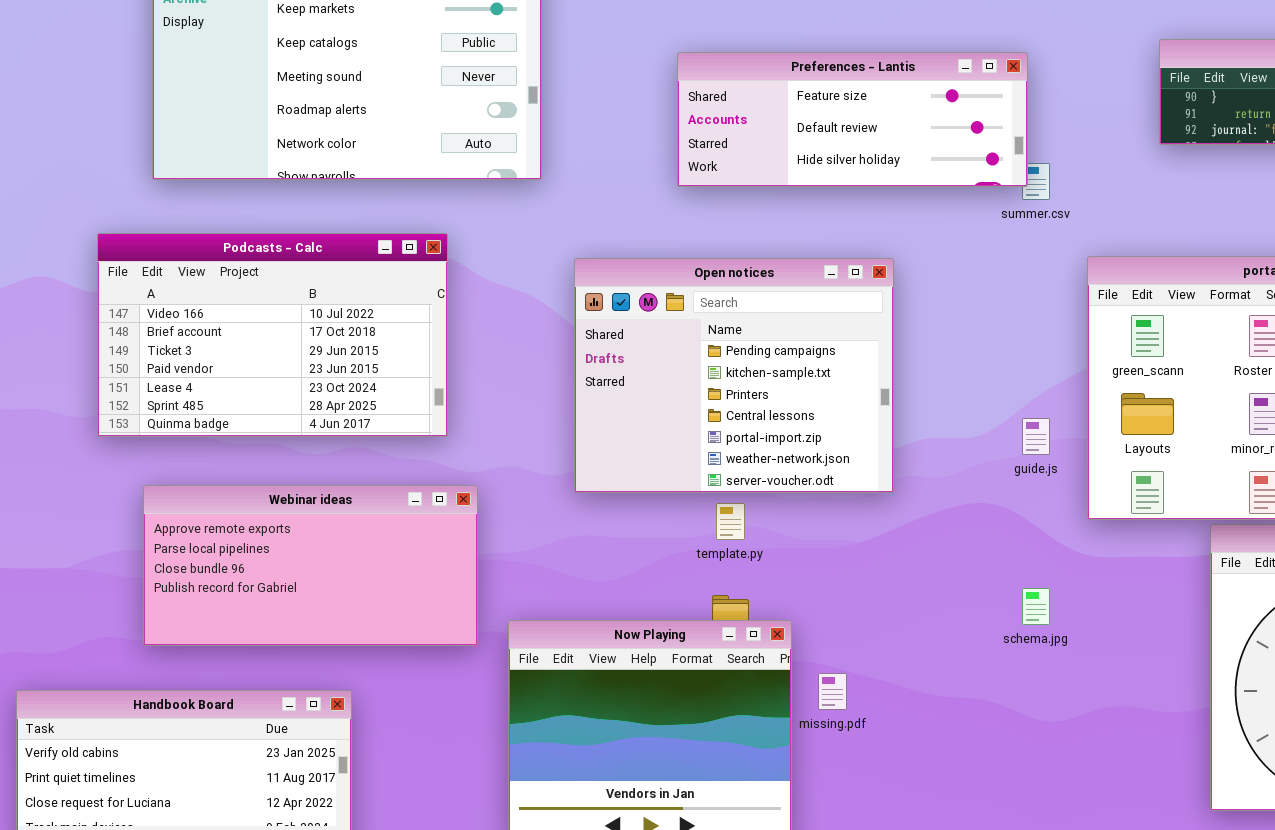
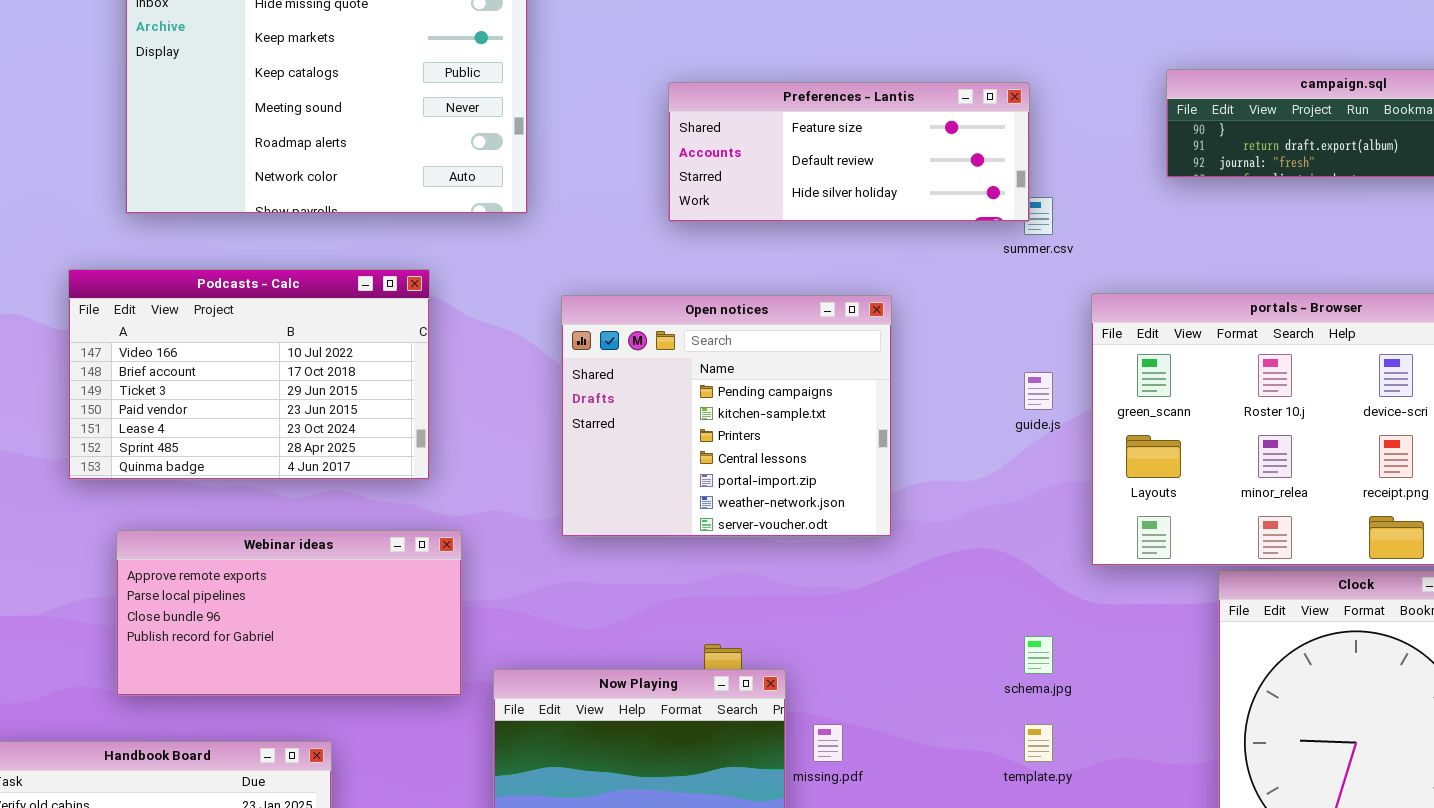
guide.js: [1022,418,1050,455] -> [1024,372,1053,410], moved
template.py: [716,503,745,540] -> [1024,724,1053,762], moved

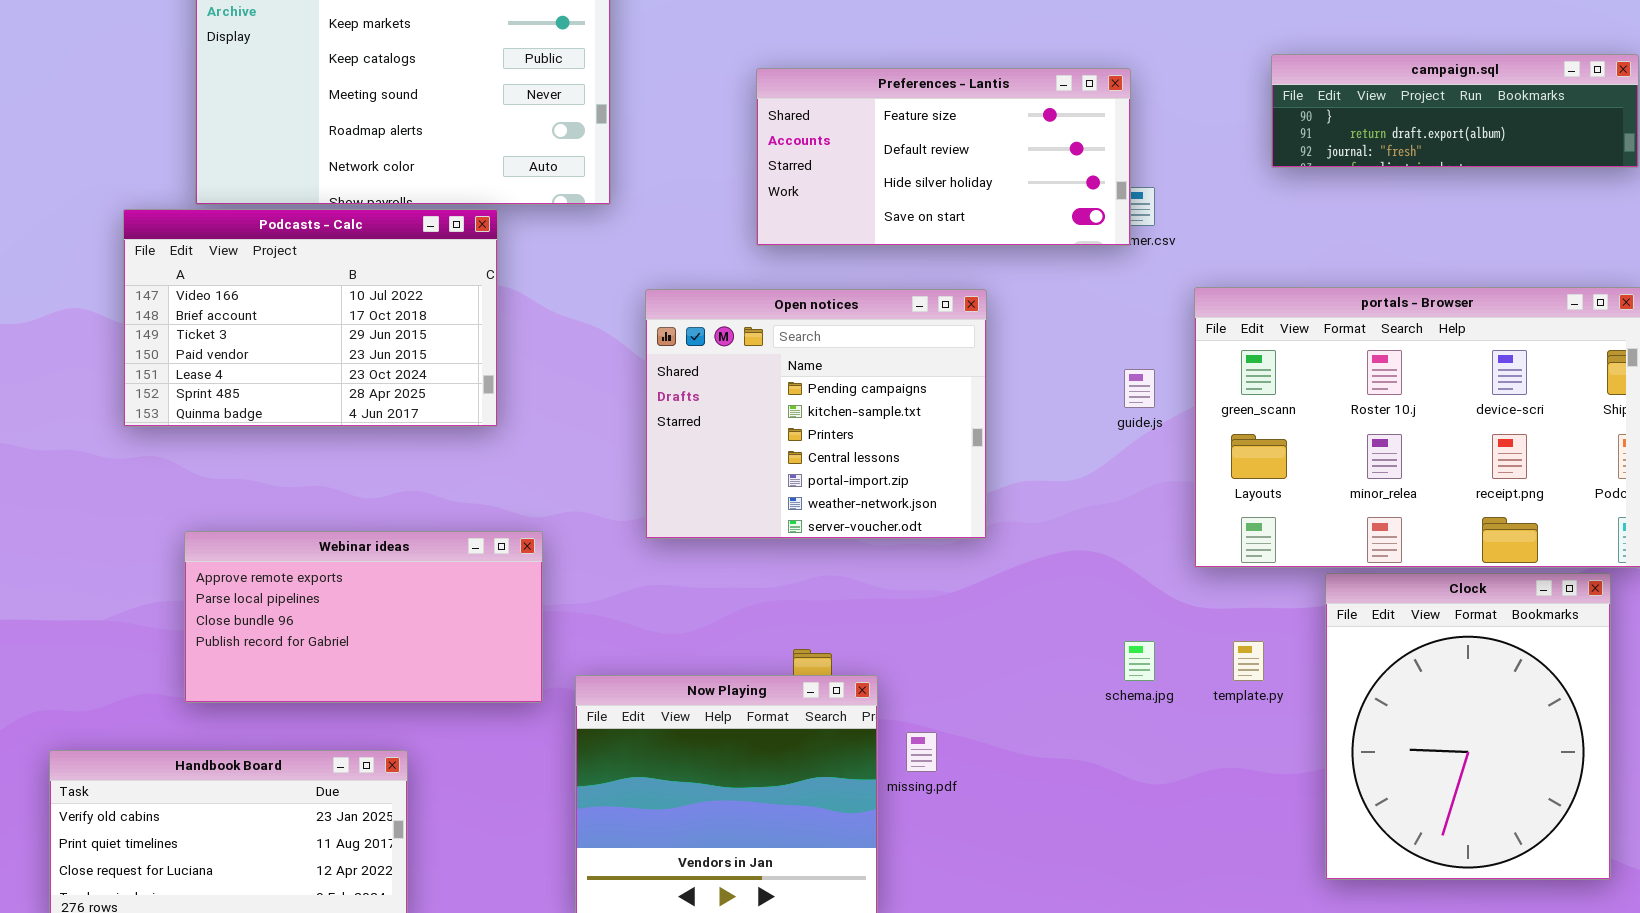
Preferences - Lantis: [668,82,1030,222] -> [756,68,1131,246], resized
Podcasts - Calc: [68,269,430,480] -> [123,209,498,427], moved
template.py: [1024,724,1053,762] -> [1233,641,1264,681], moved

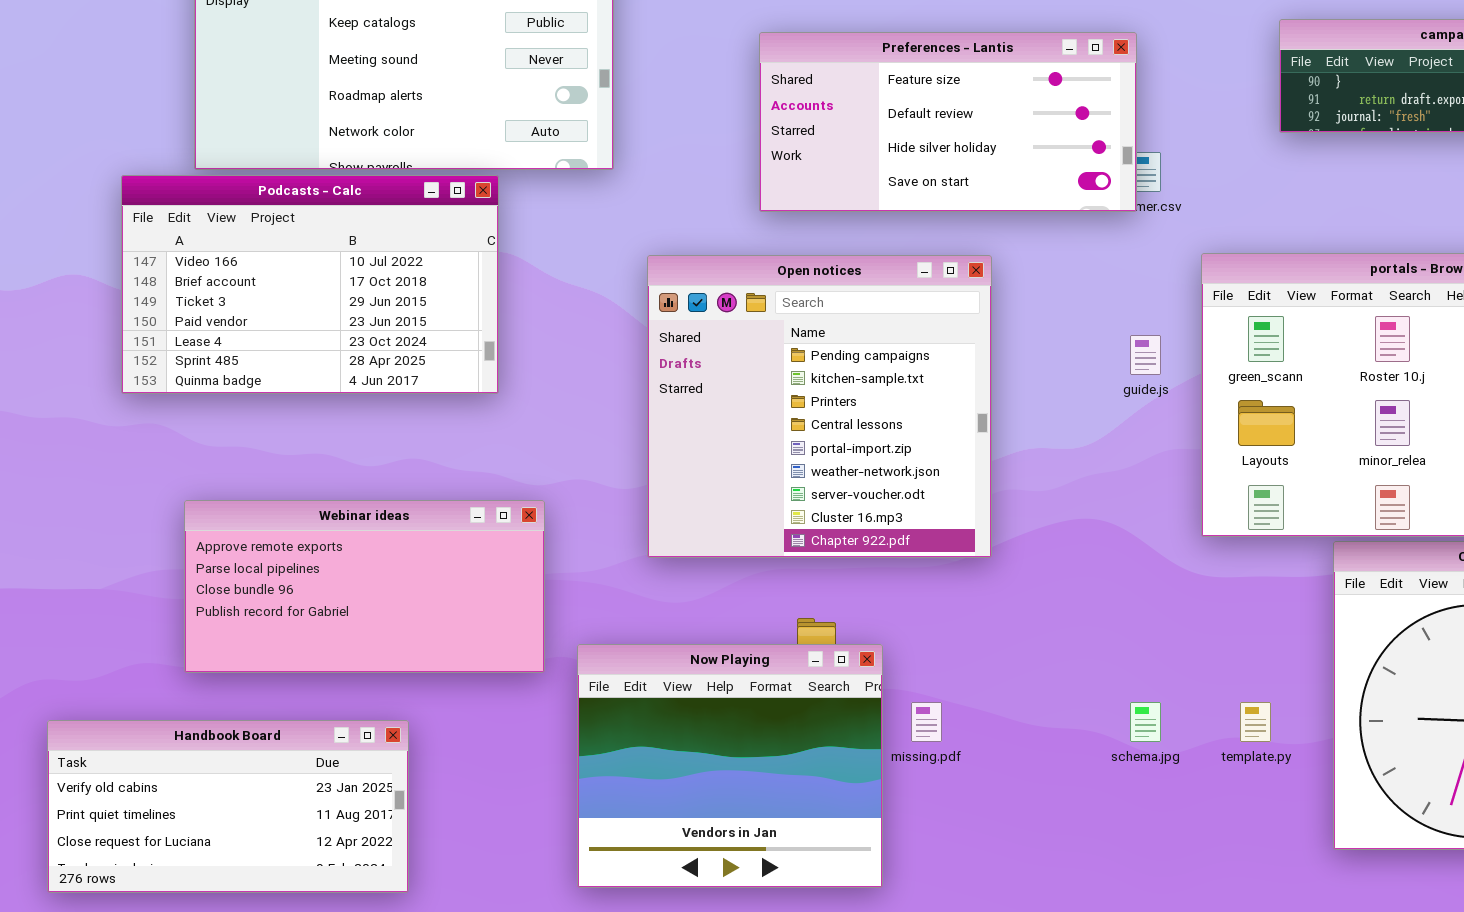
Open notices: [645,289,987,539] -> [647,255,992,558], resized
schema.jpg: [1124,641,1155,681] -> [1130,702,1161,742], moved
template.py: [1233,641,1264,681] -> [1240,702,1271,742], moved

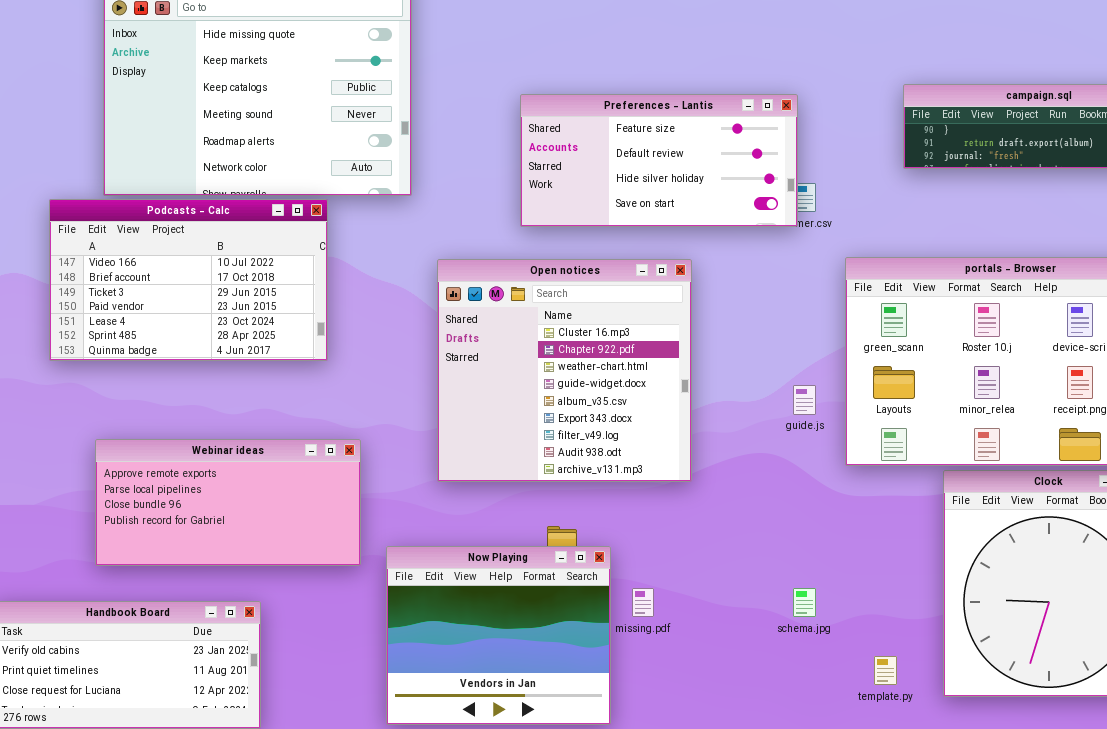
Open notices: [647,255,992,558] -> [437,259,692,482], scrolled down 7 rows
guide.js: [1130,335,1161,375] -> [793,385,816,415], moved
template.py: [1240,702,1271,742] -> [874,656,897,685], moved

